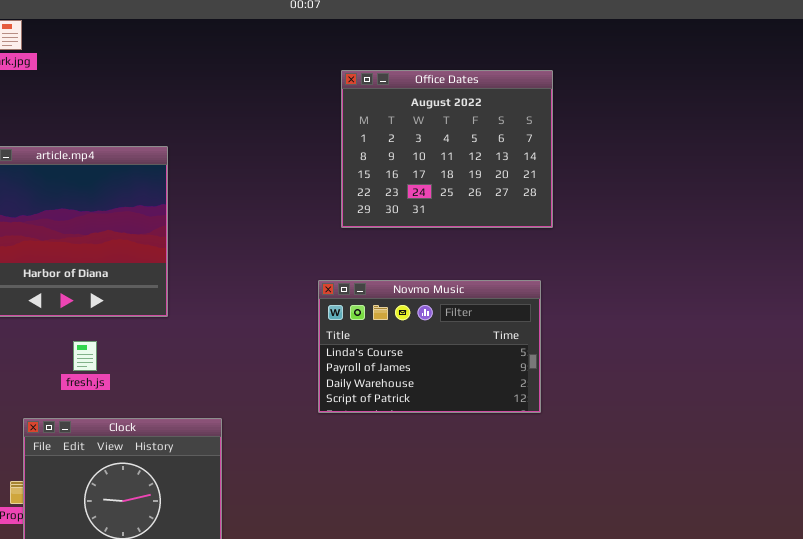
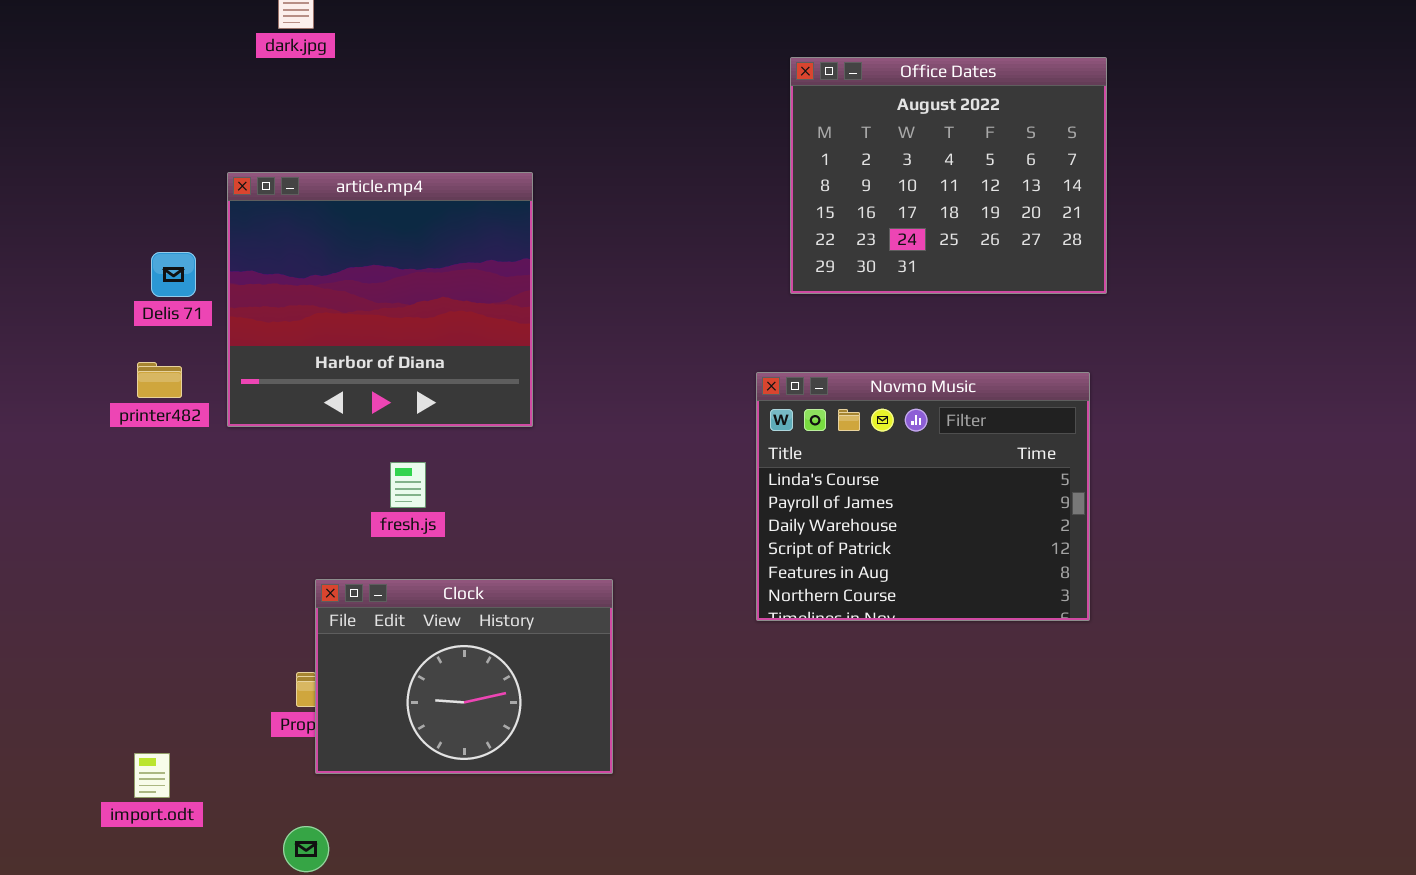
Novmo Music: [318,280,541,413] -> [756,372,1090,621], resized

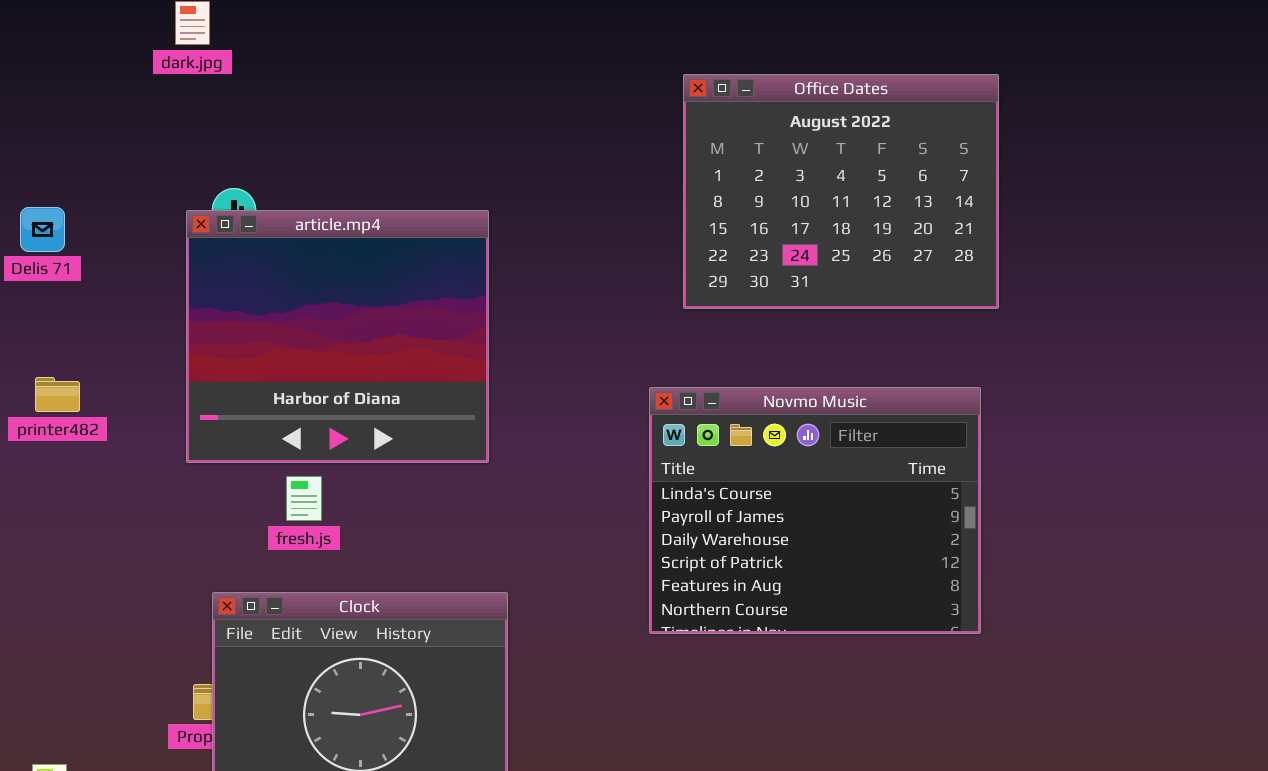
article.mp4: [227,172,533,427] -> [186,210,489,463], moved
Delis 71: [151,252,196,297] -> [20,207,65,252], moved

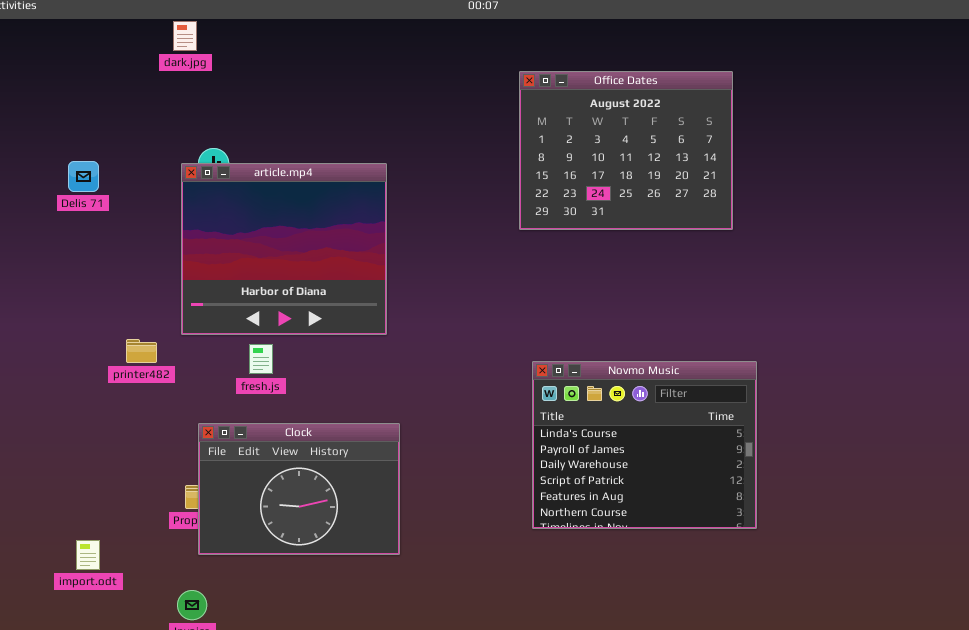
printer482: [35,377,80,412] -> [126,339,157,363], moved
Novmo Music: [649,387,981,634] -> [532,361,757,529], moved

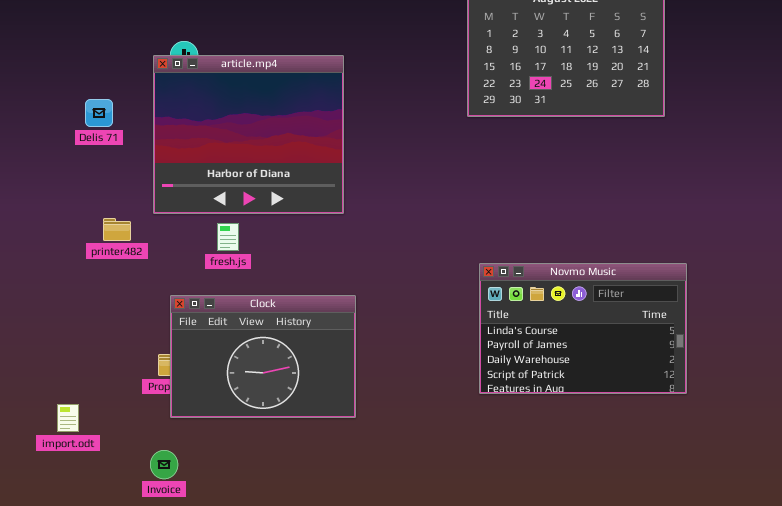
Delis 71: [68,161,99,192] -> [85,99,113,127], moved
Novmo Music: [532,361,757,529] -> [479,263,687,394], resized

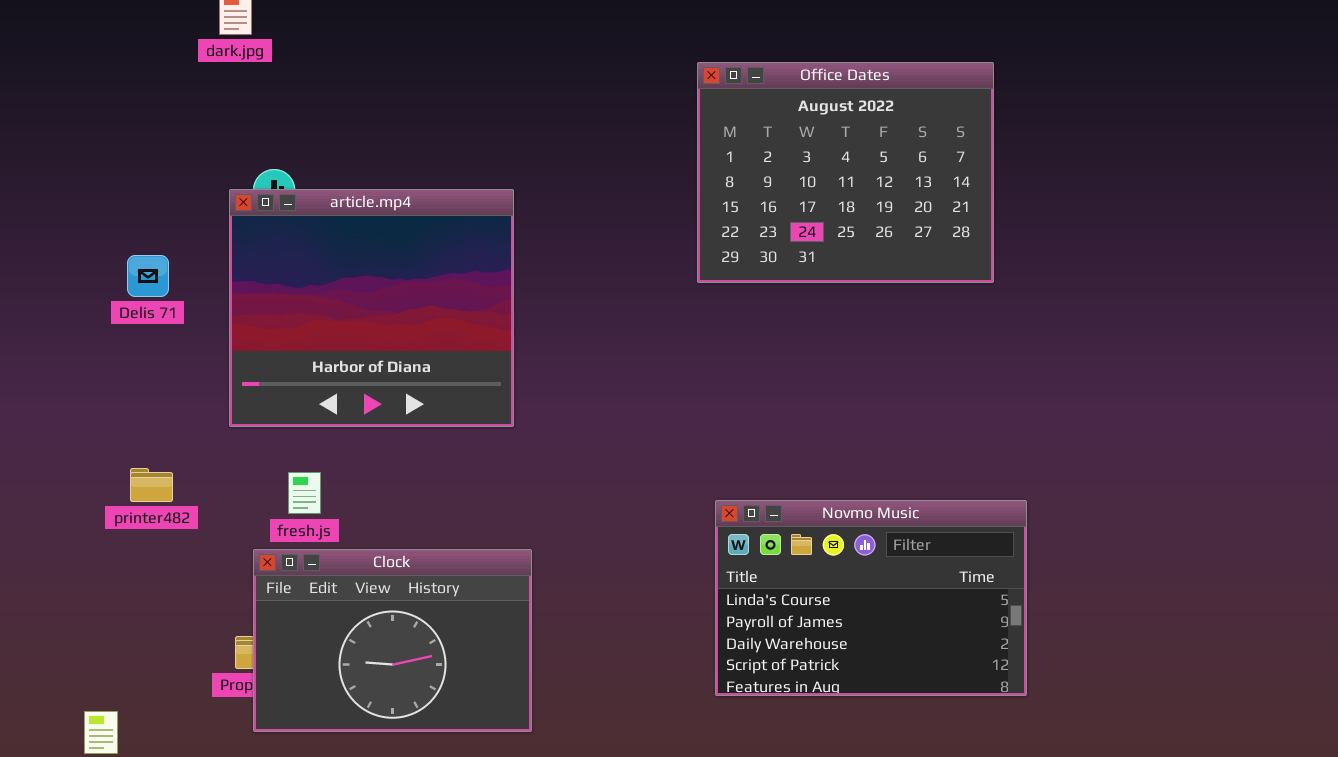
printer482: [103,218,131,241] -> [130,468,173,502], moved
fresh.js: [217,223,239,251] -> [288,472,321,514], moved

